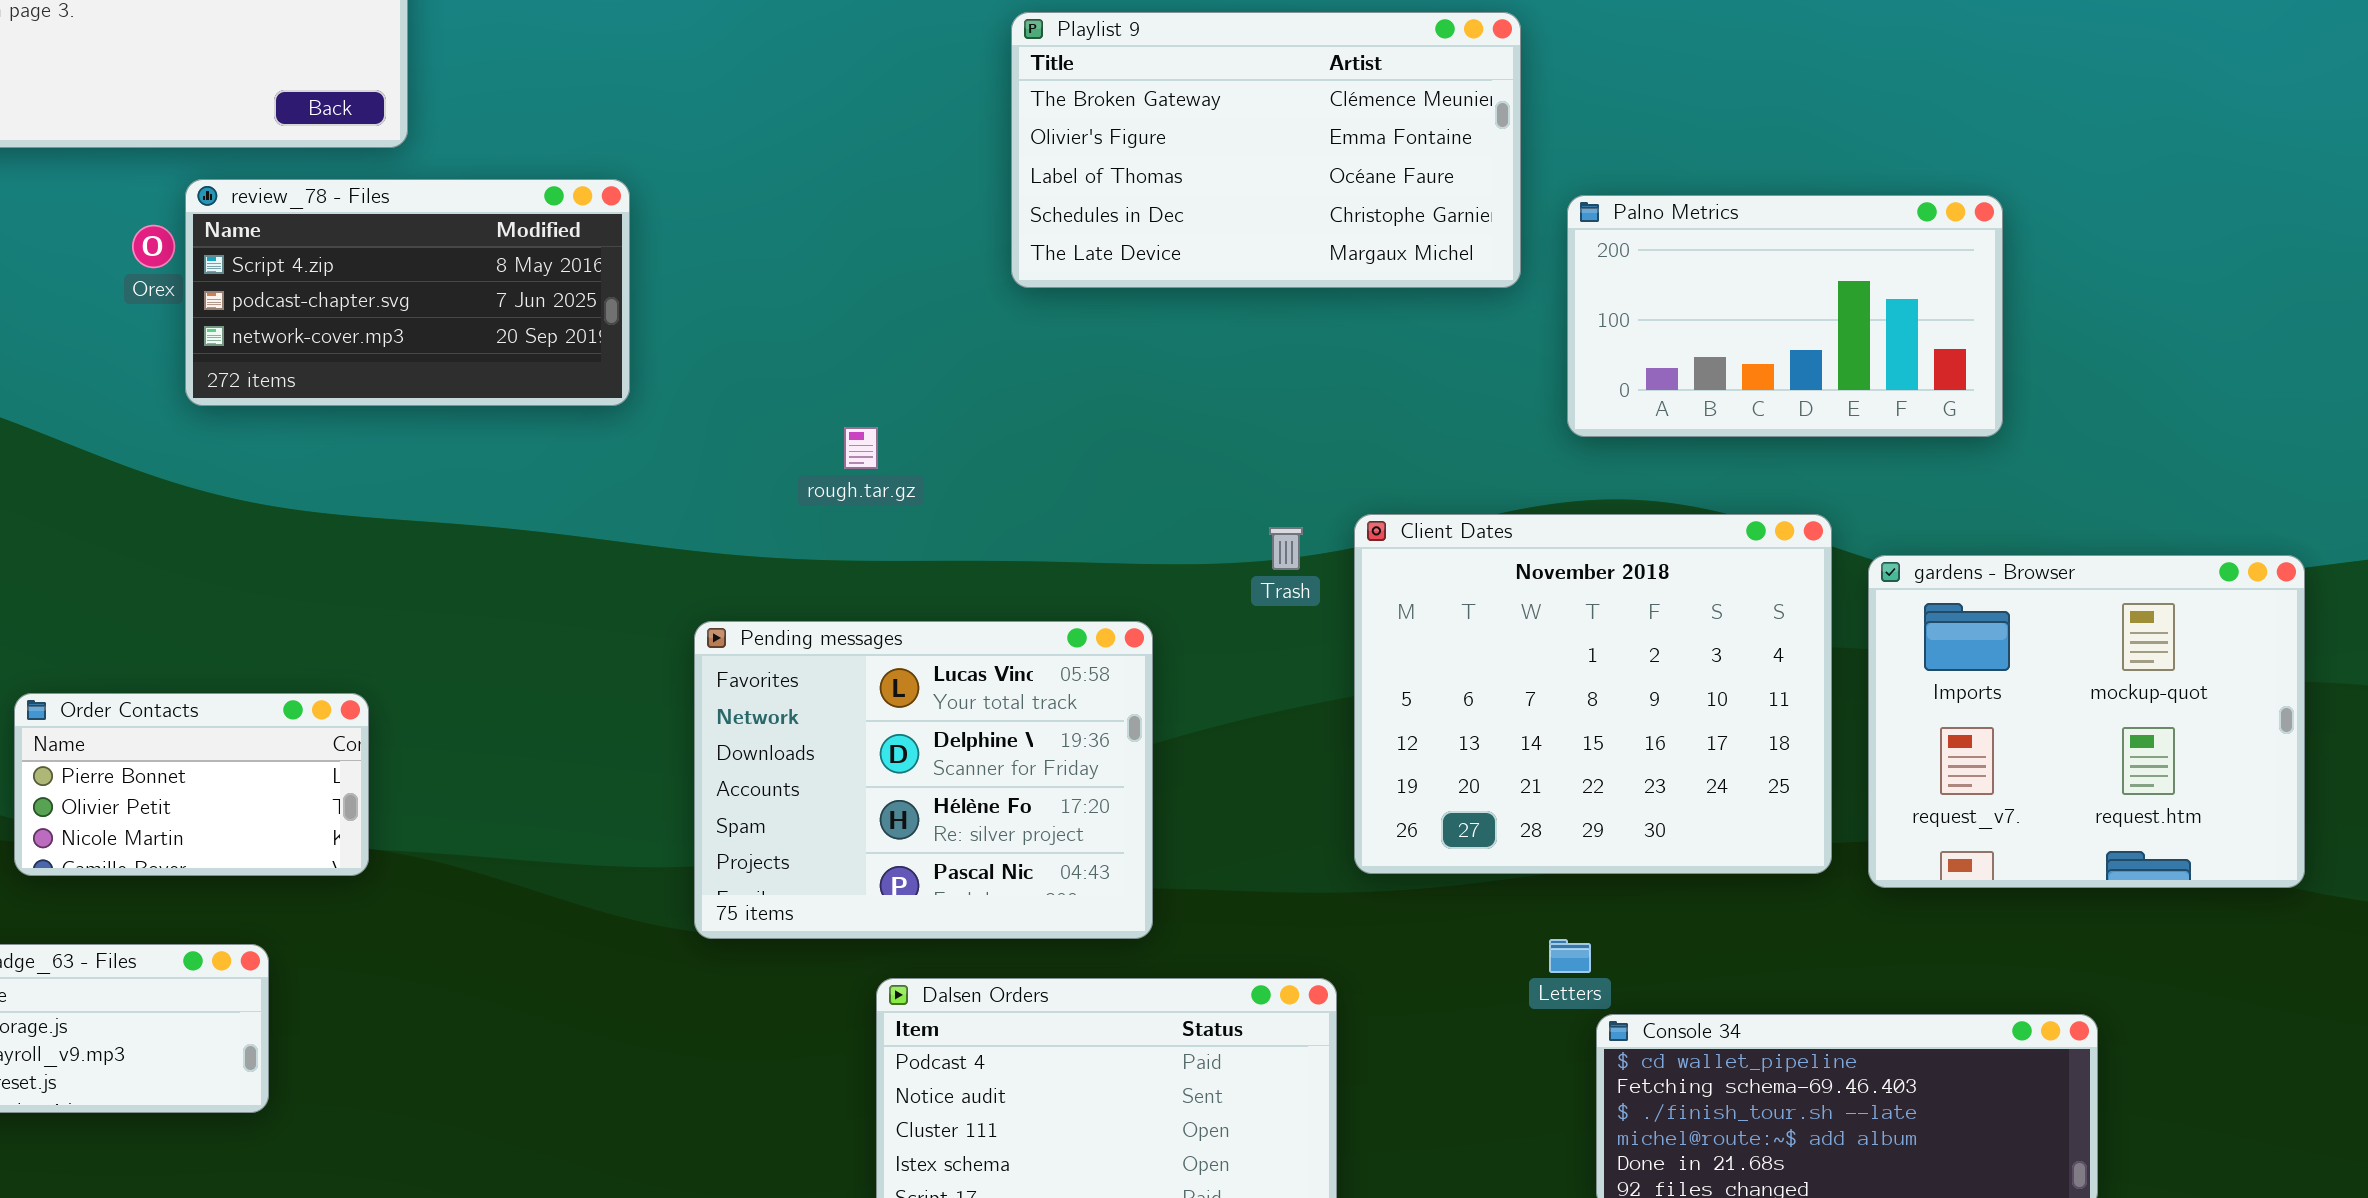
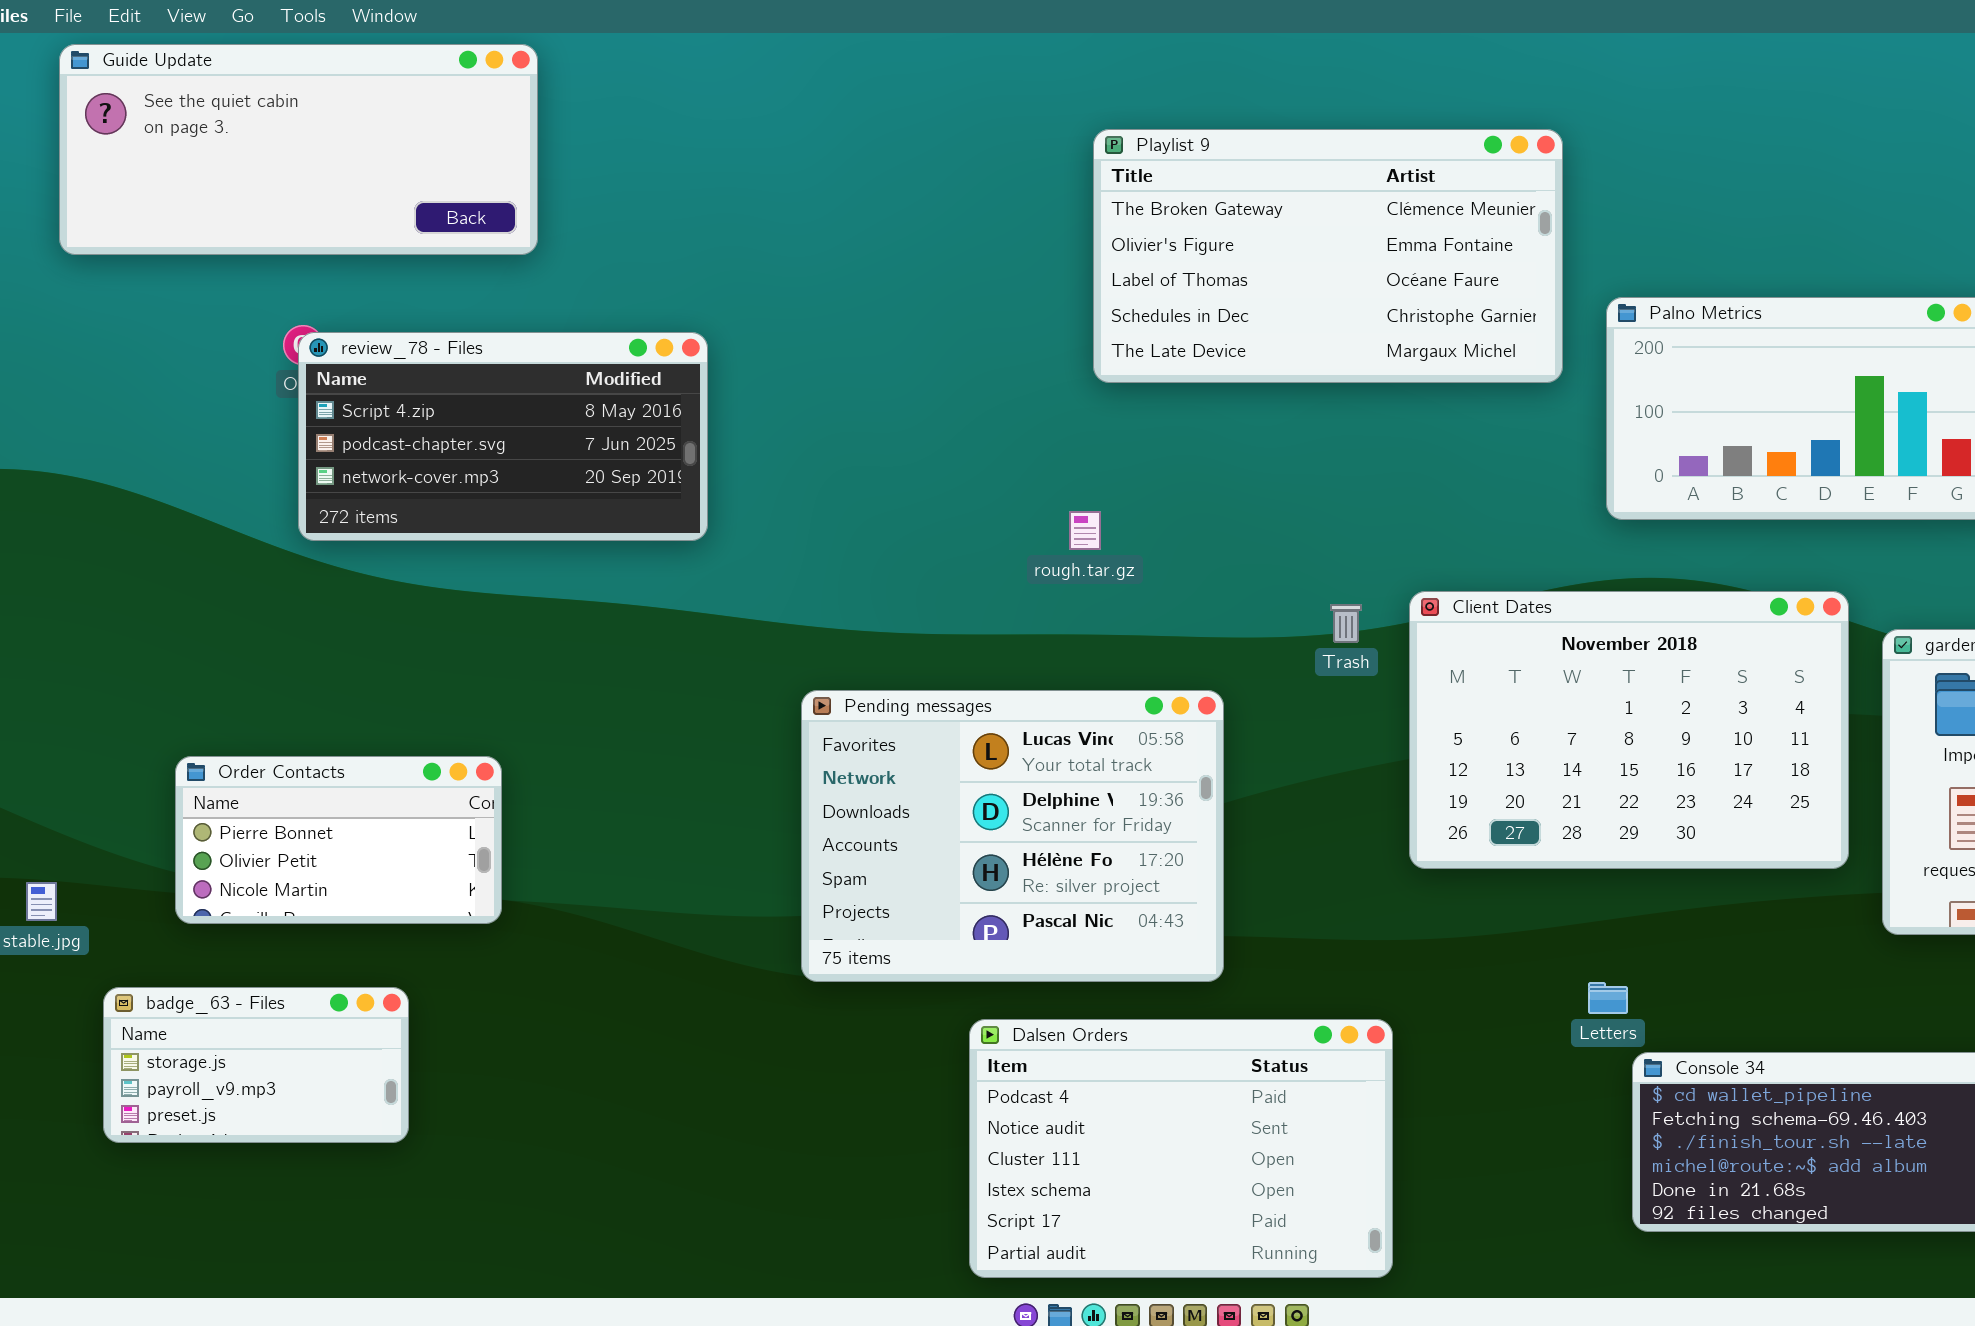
review_78 - Files: [185,179,630,406] -> [298,332,708,541], moved
rough.tar.gz: [844,427,878,469] -> [1069,511,1101,550], moved
Client Dates: [1354,514,1832,874] -> [1409,591,1849,869], resized

